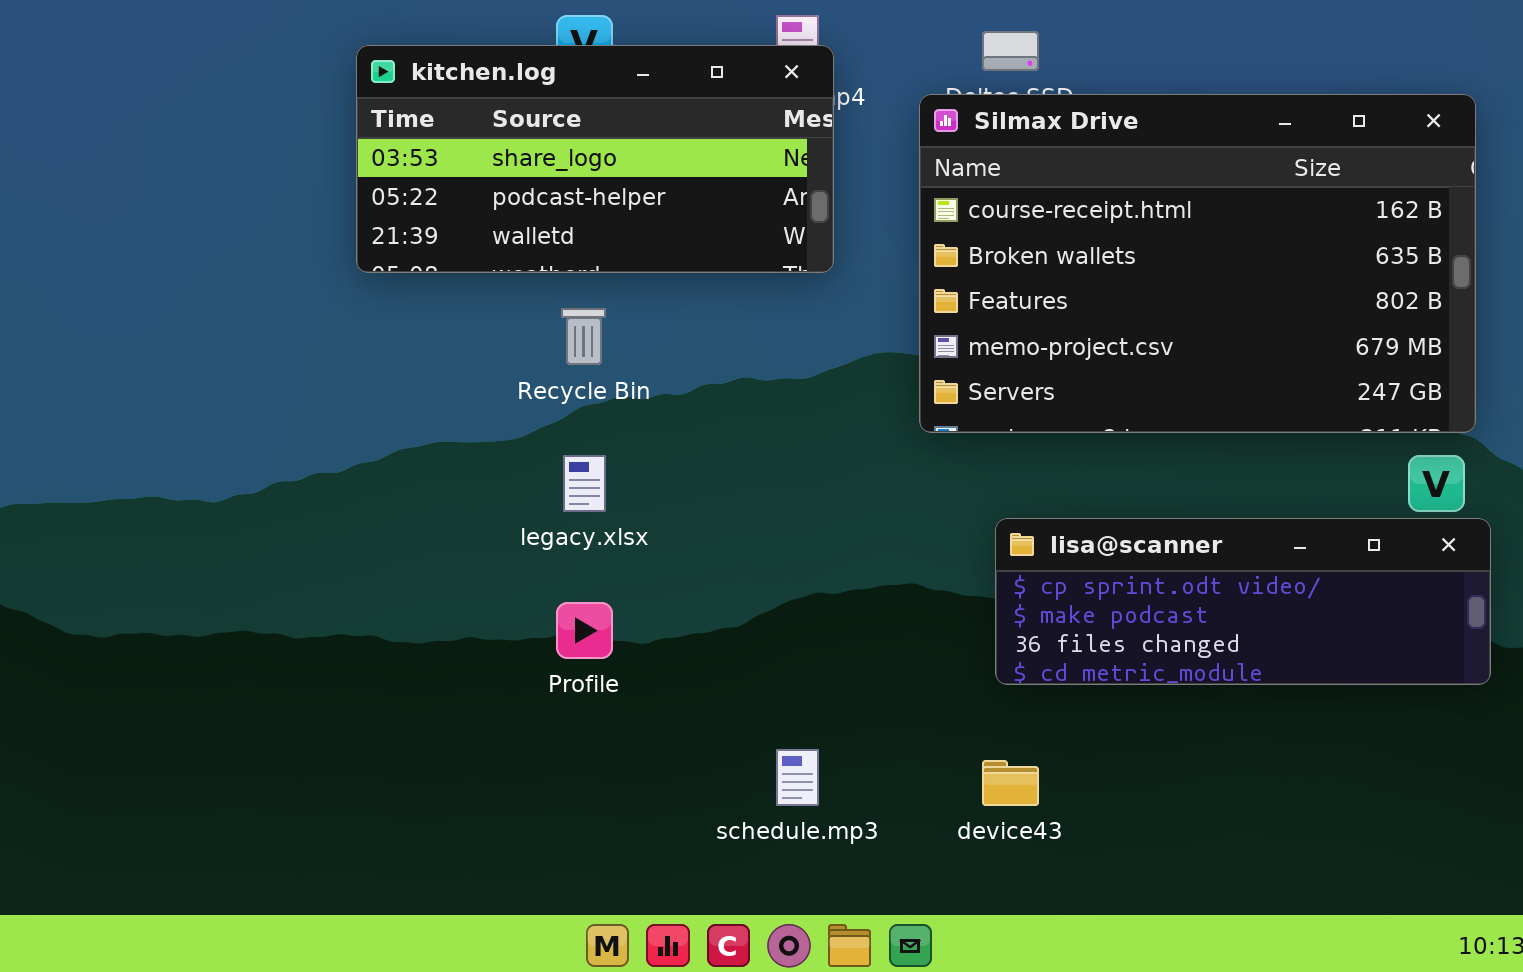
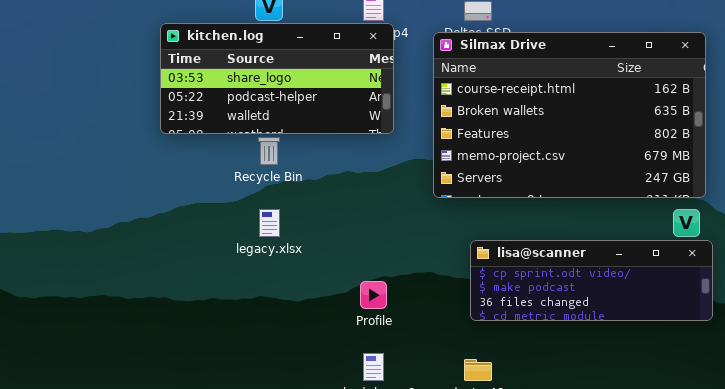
kitchen.log: [356,45,834,273] -> [160,23,394,134], moved
Profile: [556,602,613,659] -> [360,281,387,309], moved

